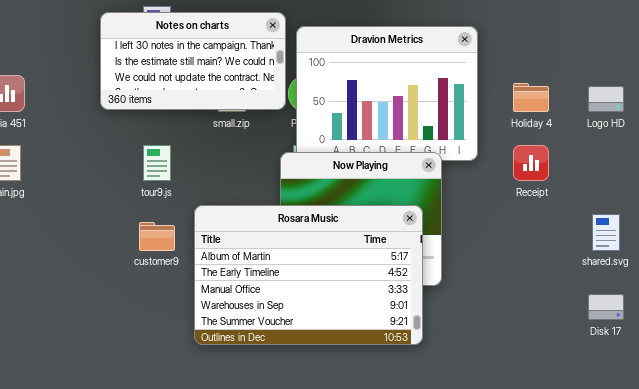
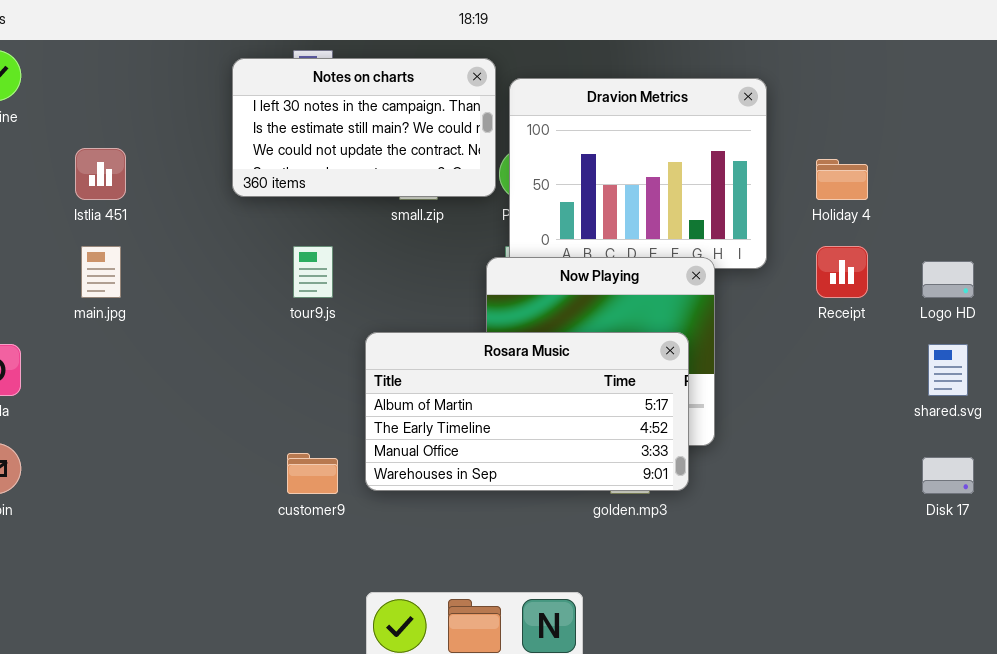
Logo HD: [588,86,624,112] -> [922,261,974,298], moved
Rosara Music: [194,205,423,345] -> [365,332,689,491], resized
customer9: [139,222,175,251] -> [287,453,338,494], moved

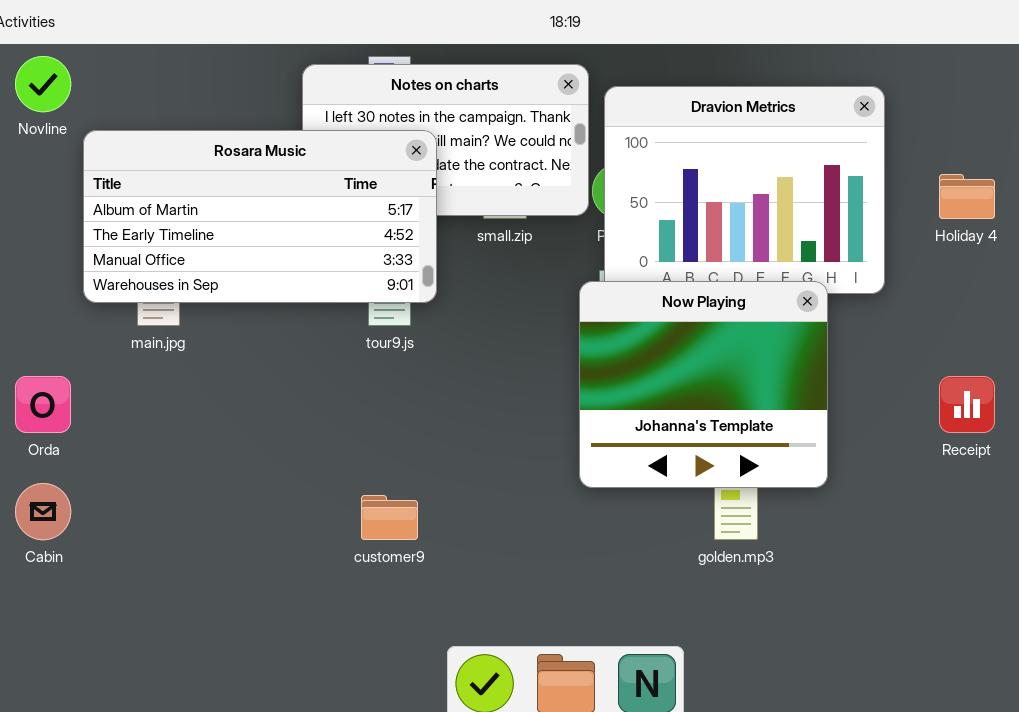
Receipt: [816,246,868,298] -> [939,376,995,433], moved
Rosara Music: [365,332,689,491] -> [83,130,437,303], moved

